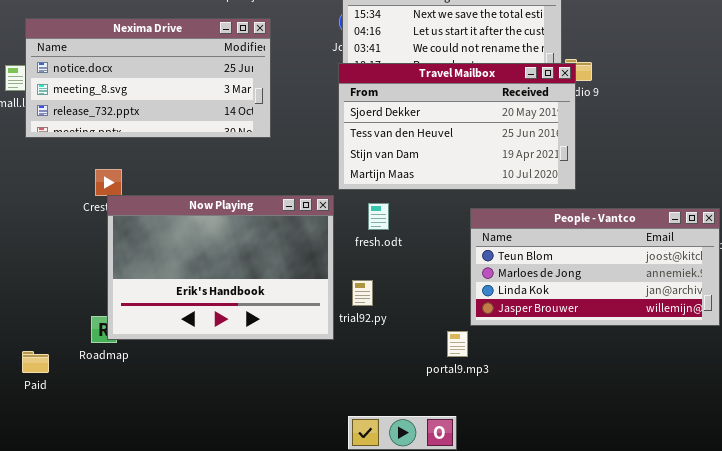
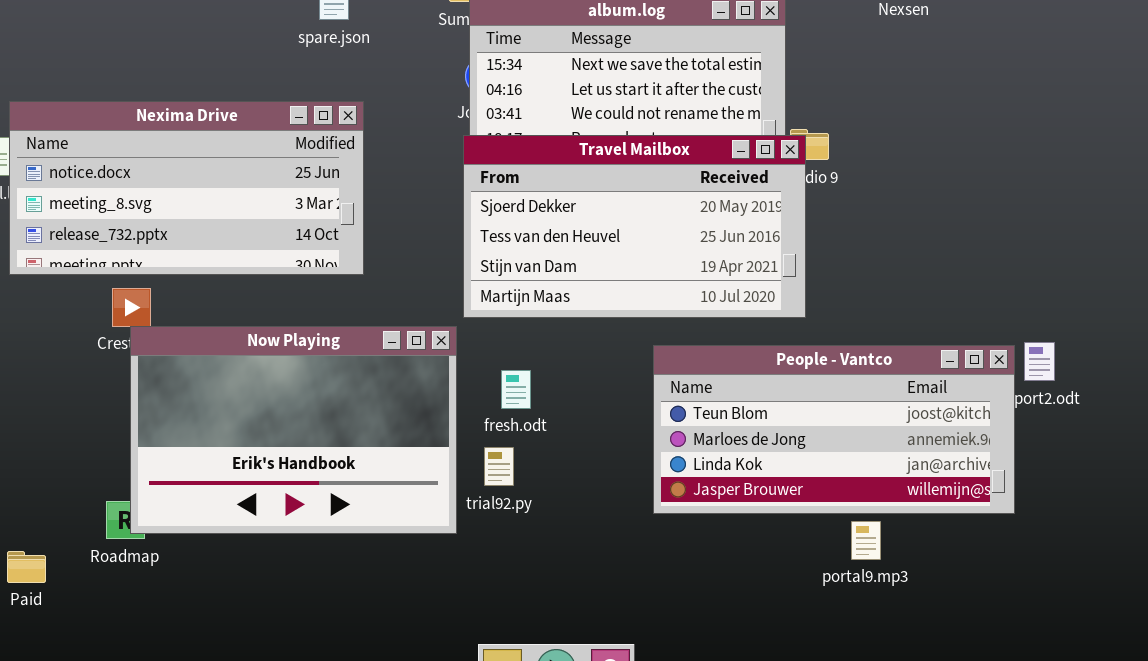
Nexima Drive: [25,18,271,138] -> [9,101,364,275], moved
fresh.odt: [368,203,389,230] -> [501,370,531,409], moved
portal9.mp3: [447,331,468,357] -> [851,521,881,560], moved

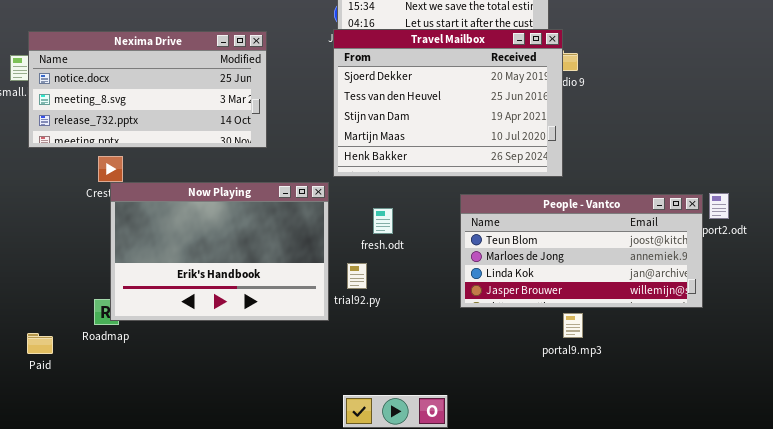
Travel Mailbox: [463,135,806,318] -> [333,29,563,177], resized
fresh.odt: [501,370,531,409] -> [373,208,393,234], moved
portal9.mp3: [851,521,881,560] -> [563,313,583,338], moved

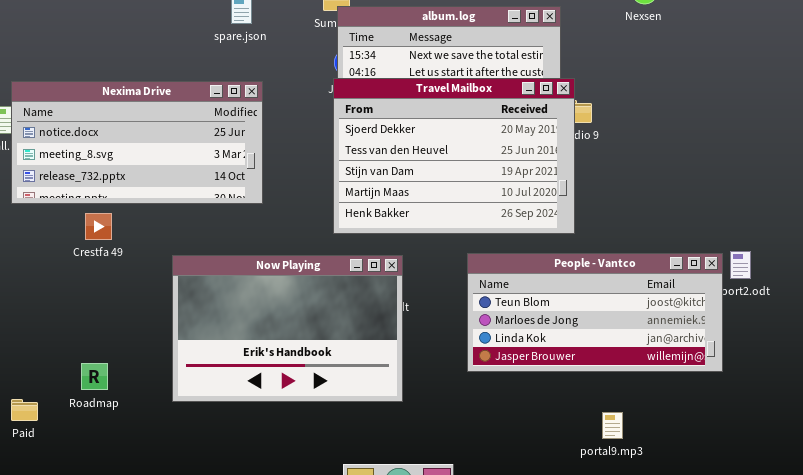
Now Playing: [110,182,329,321] -> [172,255,403,402], moved
portal9.mp3: [563,313,583,338] -> [602,412,623,439], moved

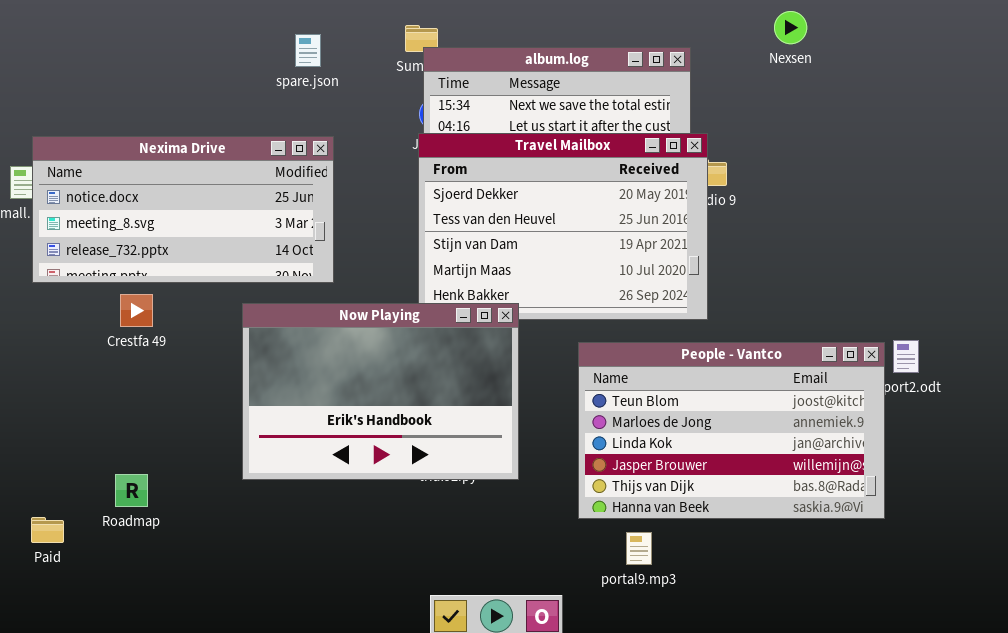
People - Vantco: [467,253,723,372] -> [578,342,885,519], resized
Now Playing: [172,255,403,402] -> [242,303,519,480], moved
portal9.mp3: [602,412,623,439] -> [626,532,652,565], moved

